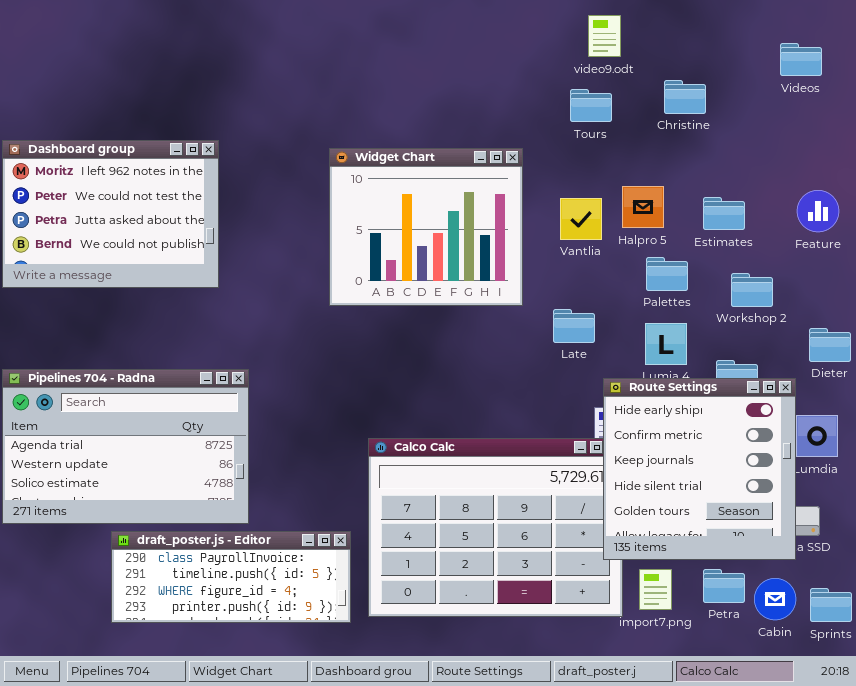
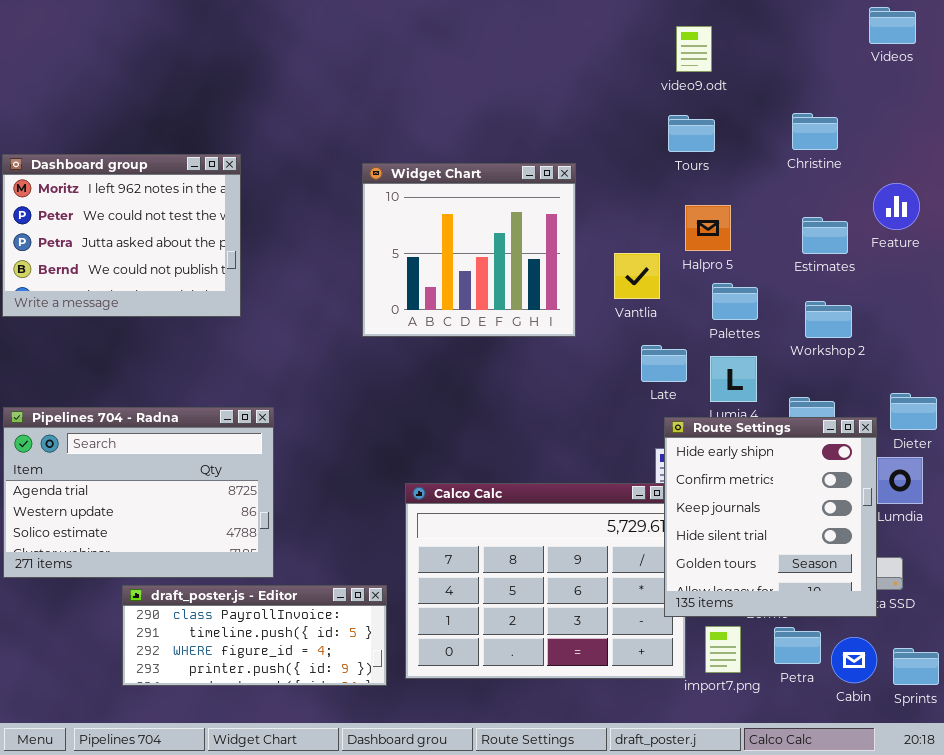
video9.odt: [588,15,621,57] -> [676,26,712,72], moved
Videos: [780,43,822,76] -> [869,7,916,44], moved
Christine: [664,80,706,114] -> [792,113,838,150], moved
Tours: [570,89,612,122] -> [668,115,715,152], moved
Feature: [797,190,839,232] -> [873,183,920,230], moved
Estimates: [703,197,745,230] -> [802,217,848,254], moved
Vantlia: [560,198,602,240] -> [614,253,660,299], moved
Late: [553,309,595,343] -> [641,345,687,382], moved
Dieter: [809,328,851,362] -> [890,393,937,430], moved

